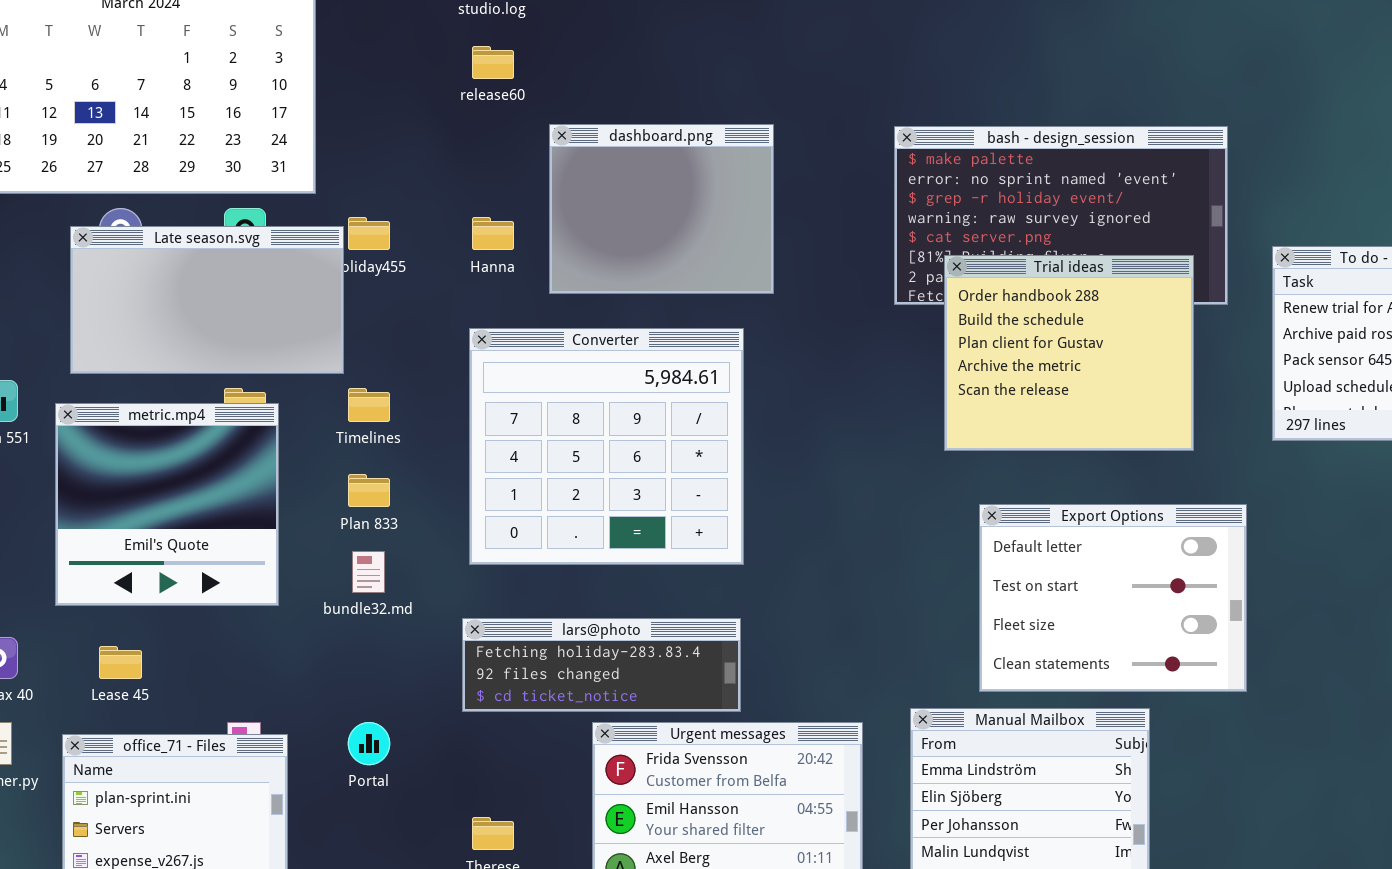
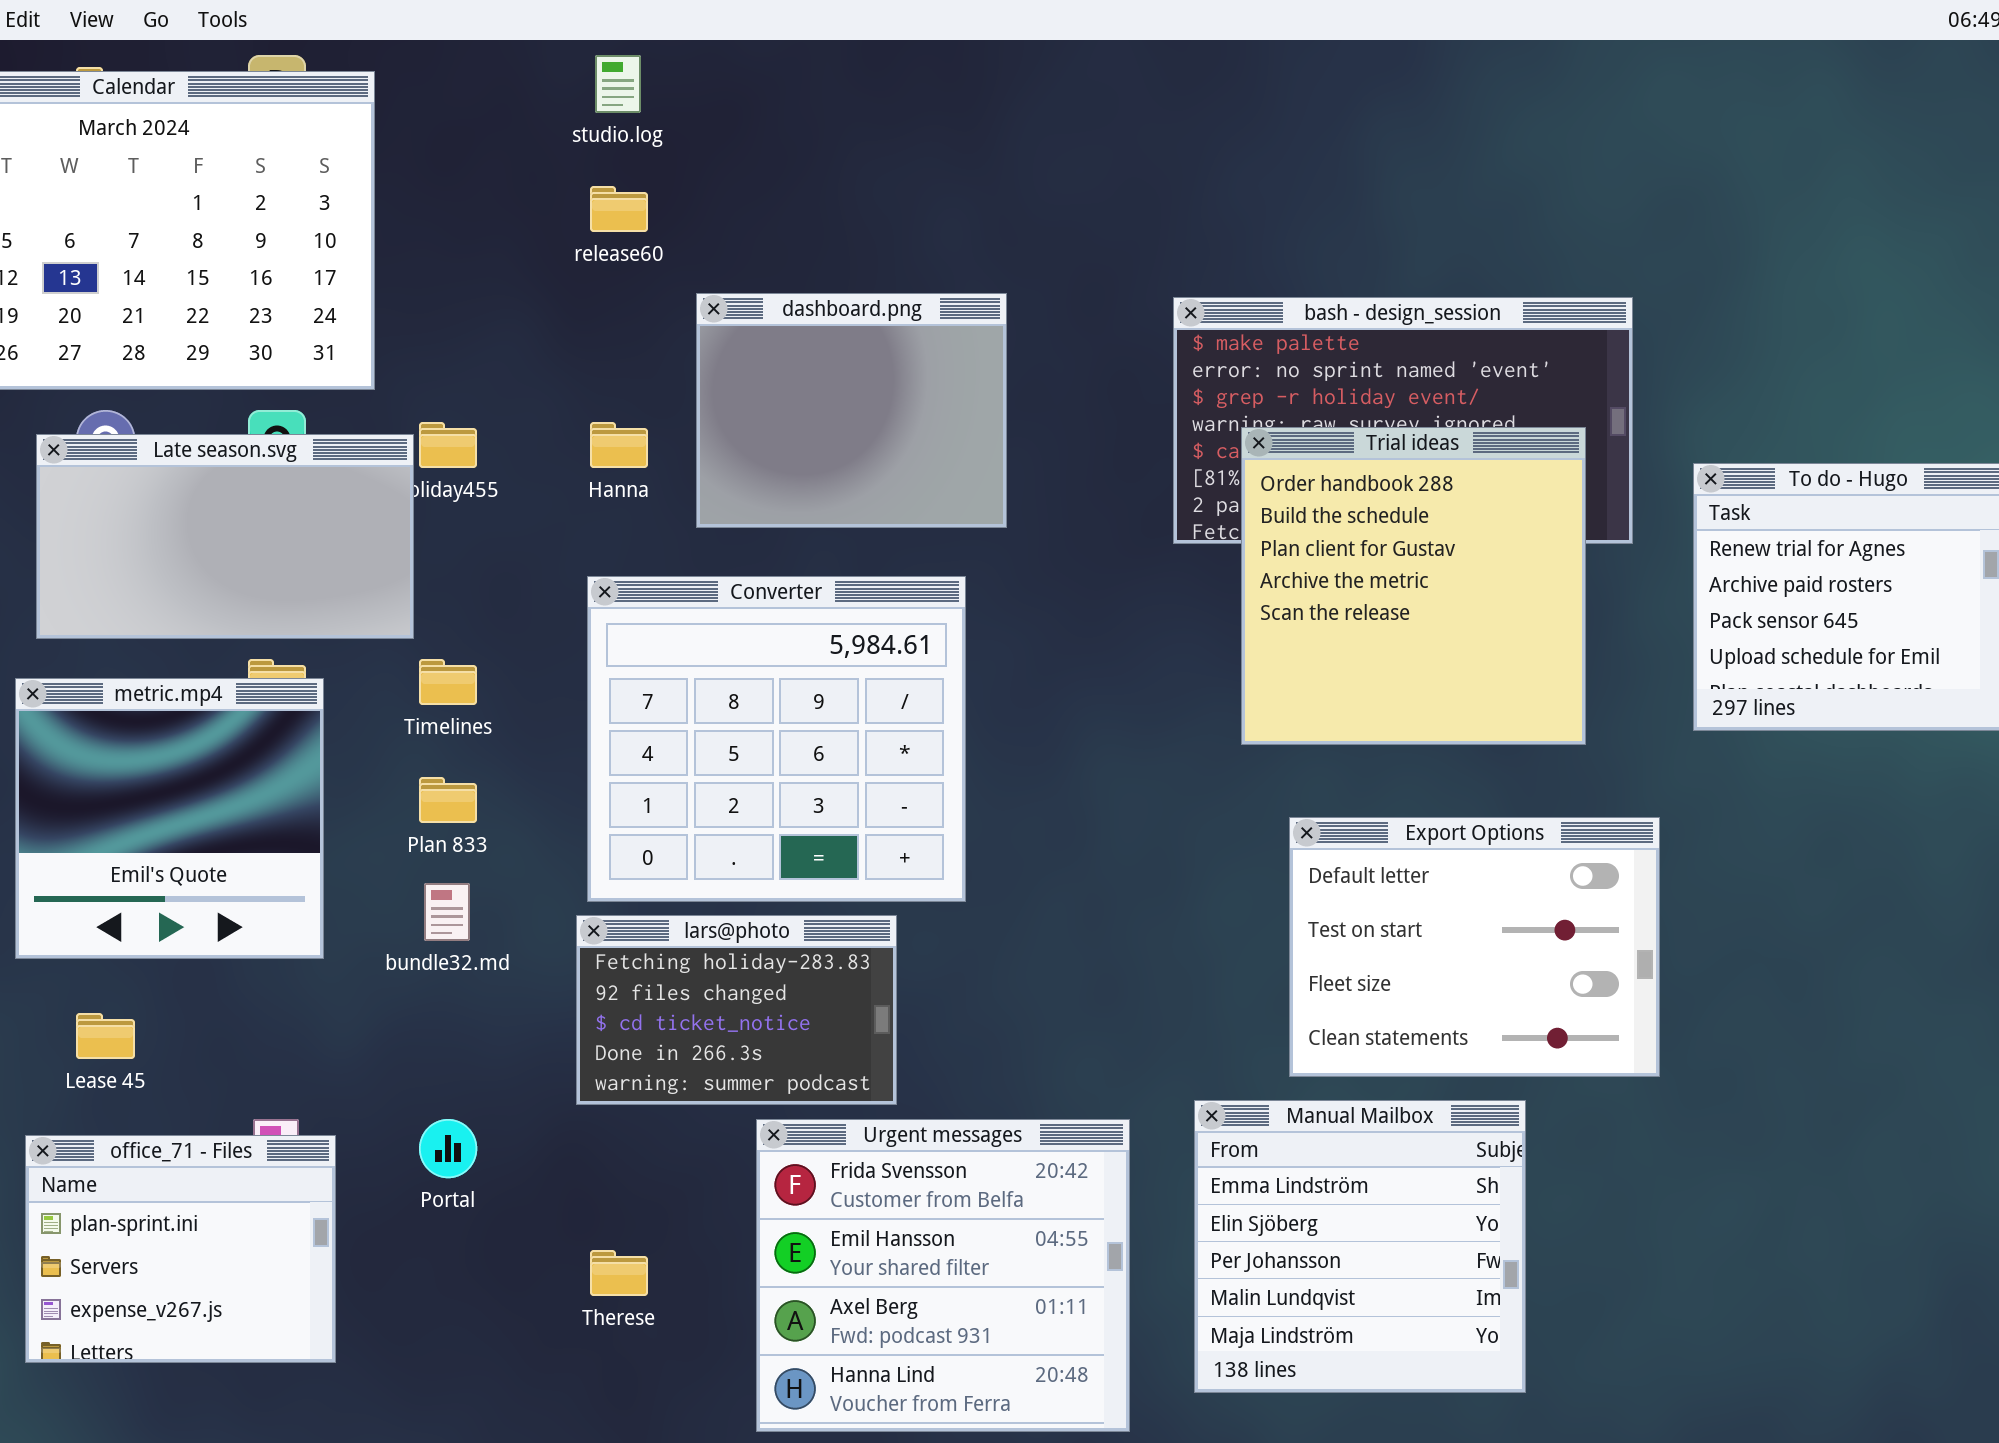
Trial ideas: [944,255,1194,451] -> [1241,427,1586,745], resized
lars@photo: [462,618,741,712] -> [576,915,897,1105], resized

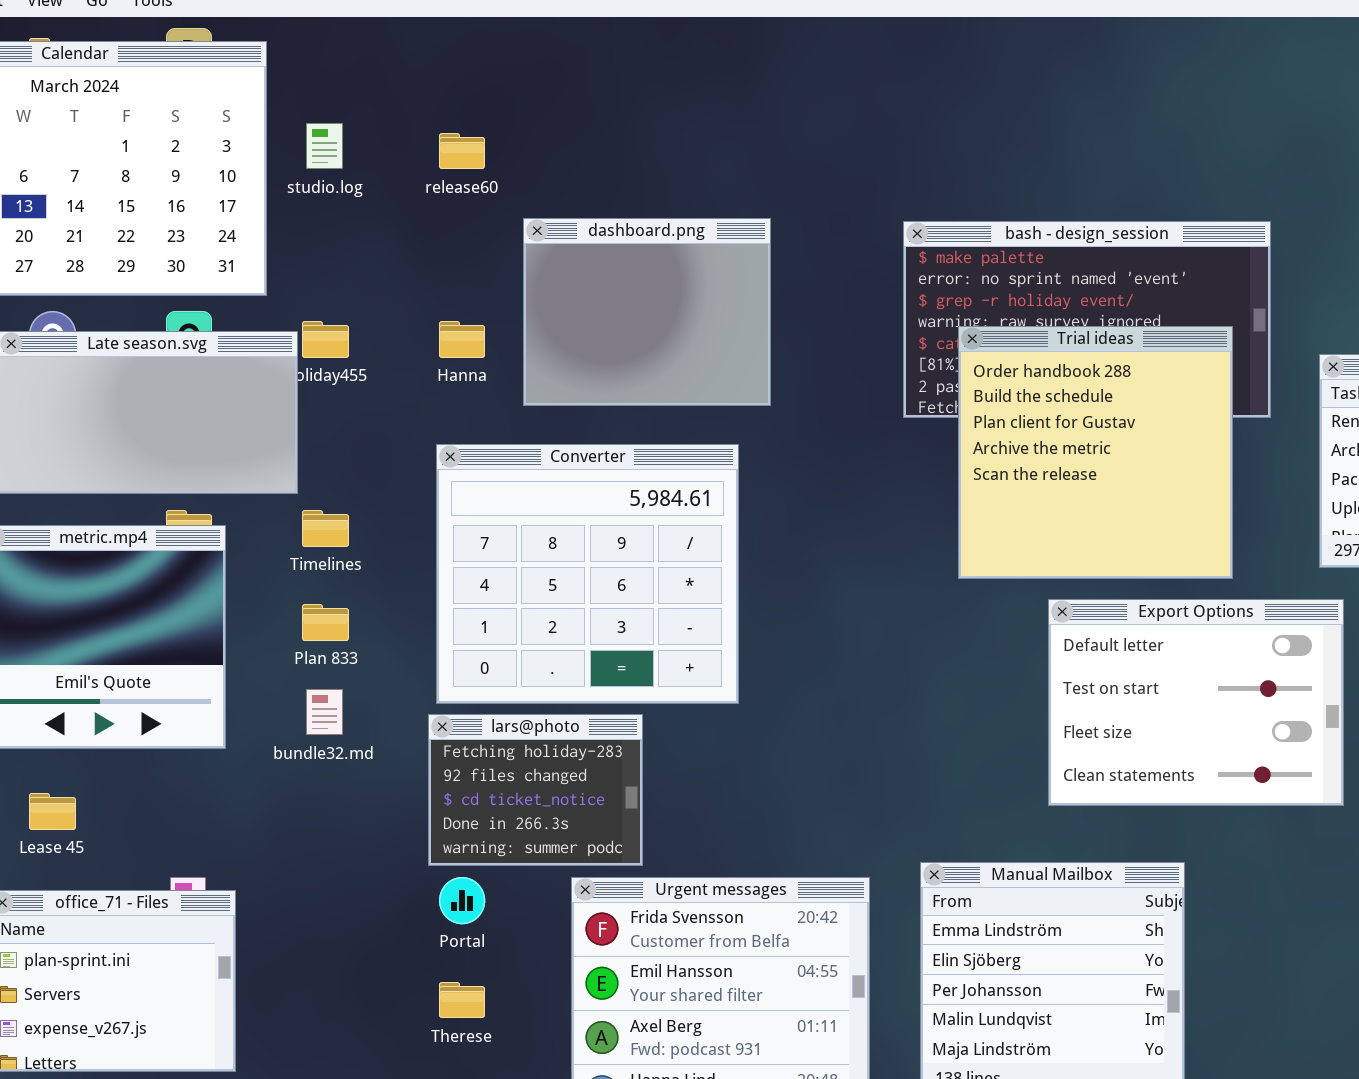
studio.log: [595,55,641,113] -> [306,123,343,169], moved
Export Options: [1289,817,1660,1077] -> [1048,599,1344,806], moved
lars@photo: [576,915,897,1105] -> [428,714,643,866], resized
Portal: [419,1119,477,1178] -> [439,877,485,924], moved

